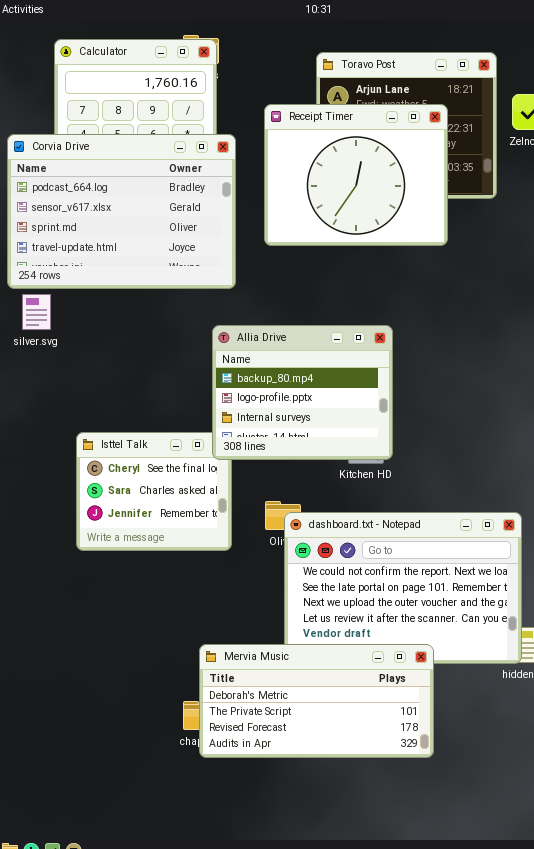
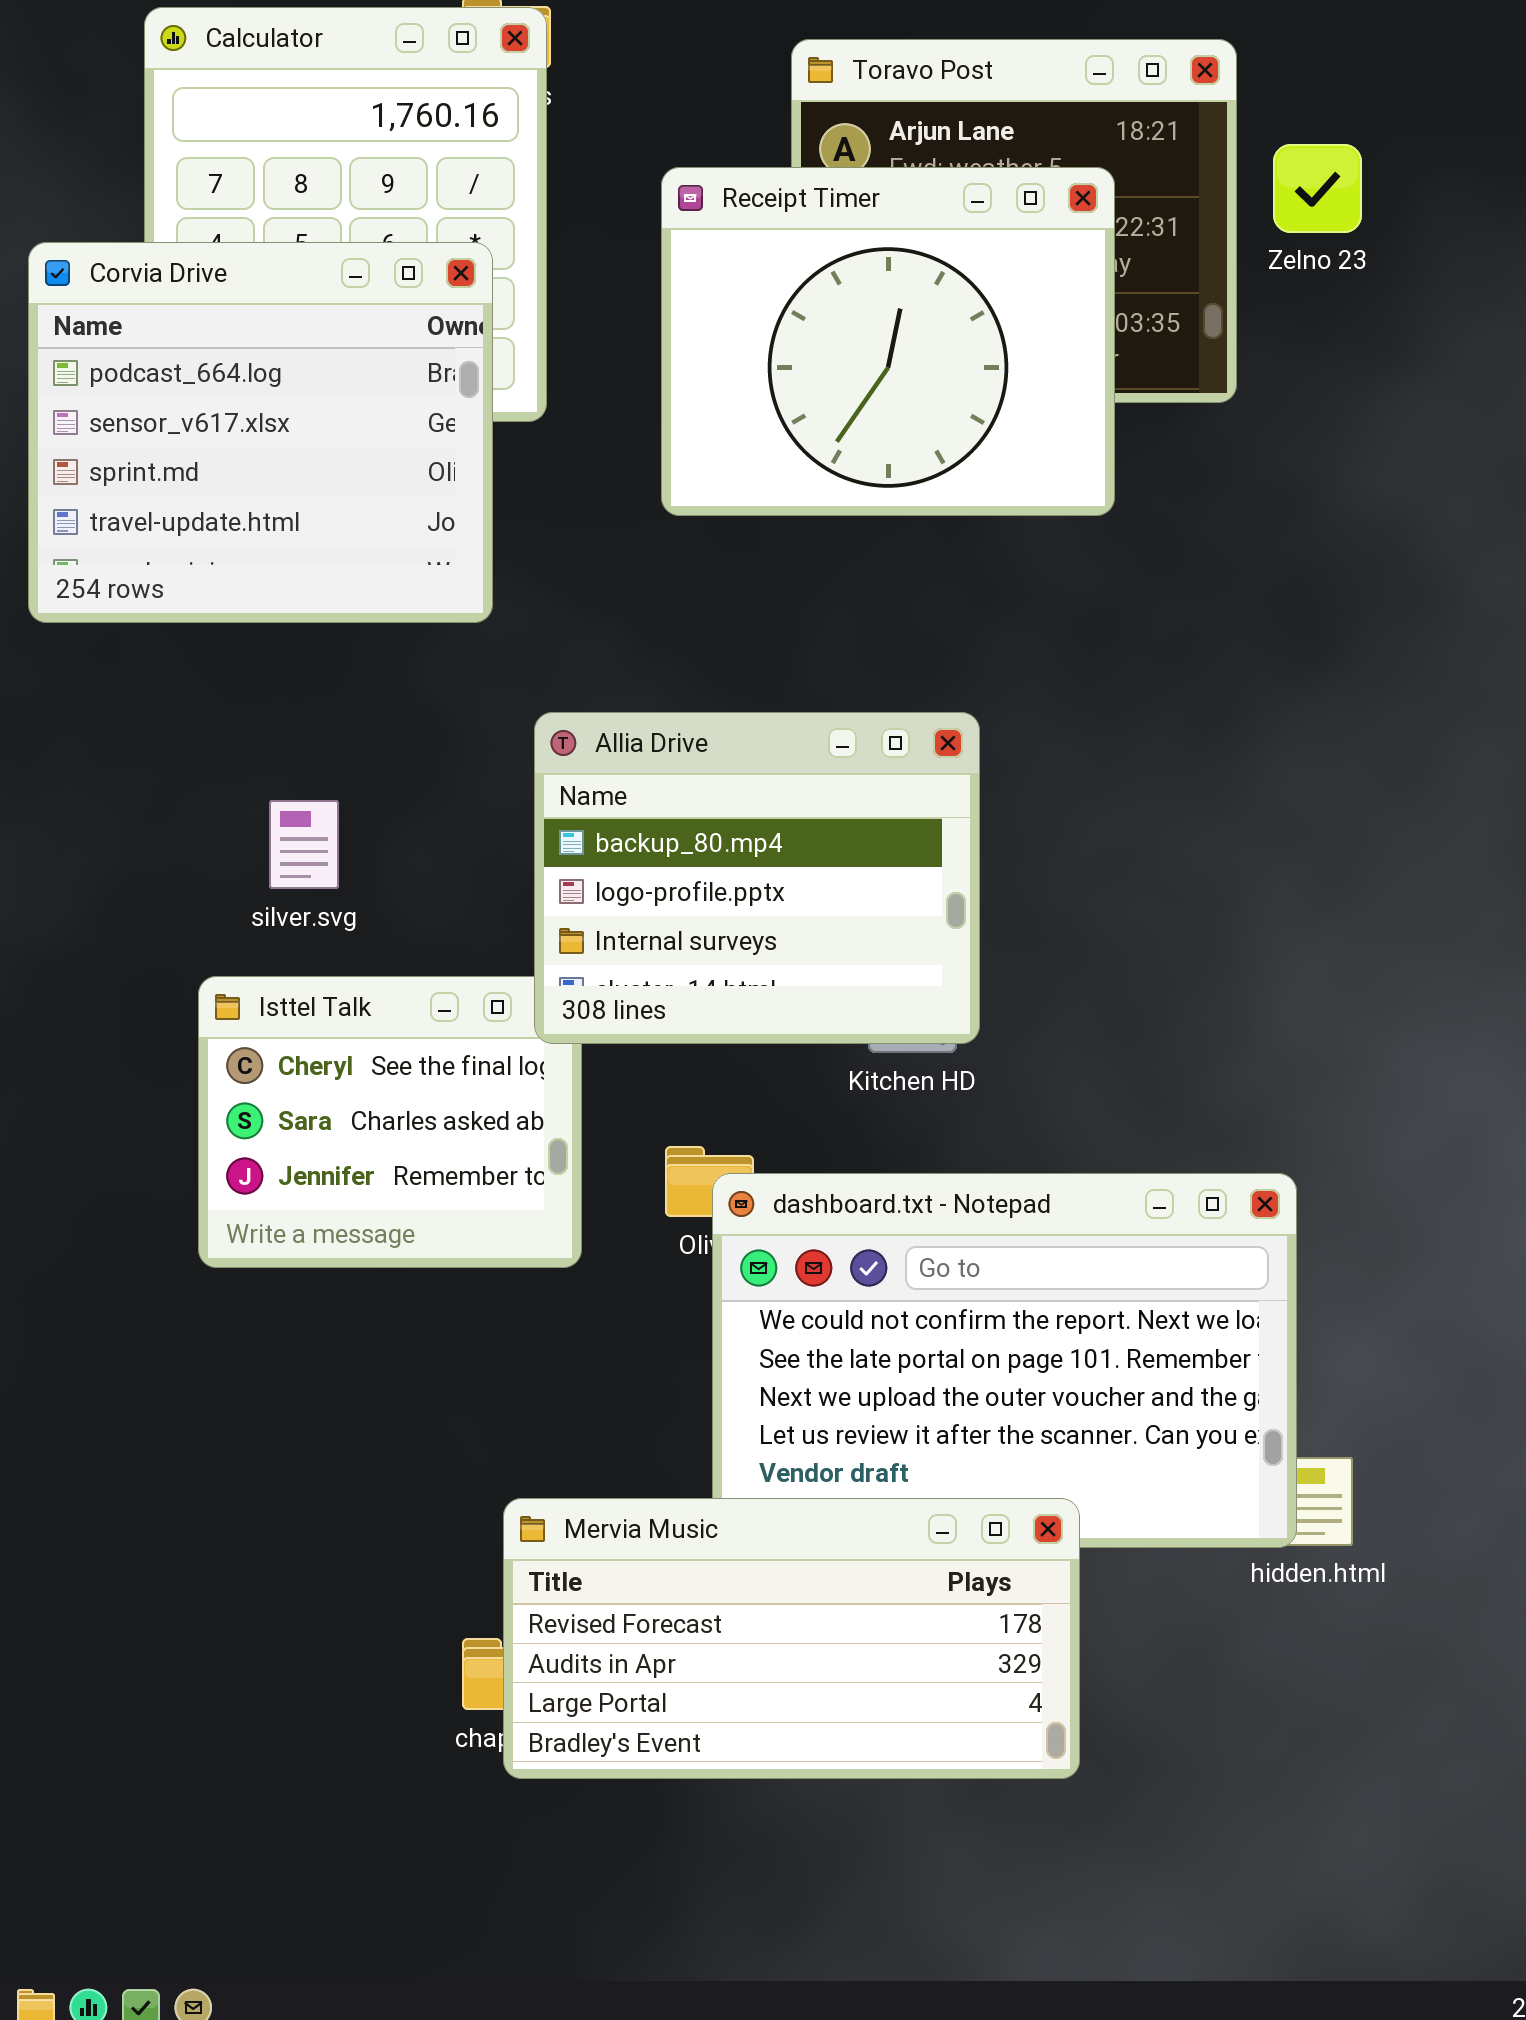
Corvia Drive: [7,134,236,289] -> [28,242,493,623], resized
silver.svg: [22,294,51,330] -> [269,800,339,889], moved
Mervia Music: [199,644,434,758] -> [503,1498,1080,1779], scrolled down 2 rows

